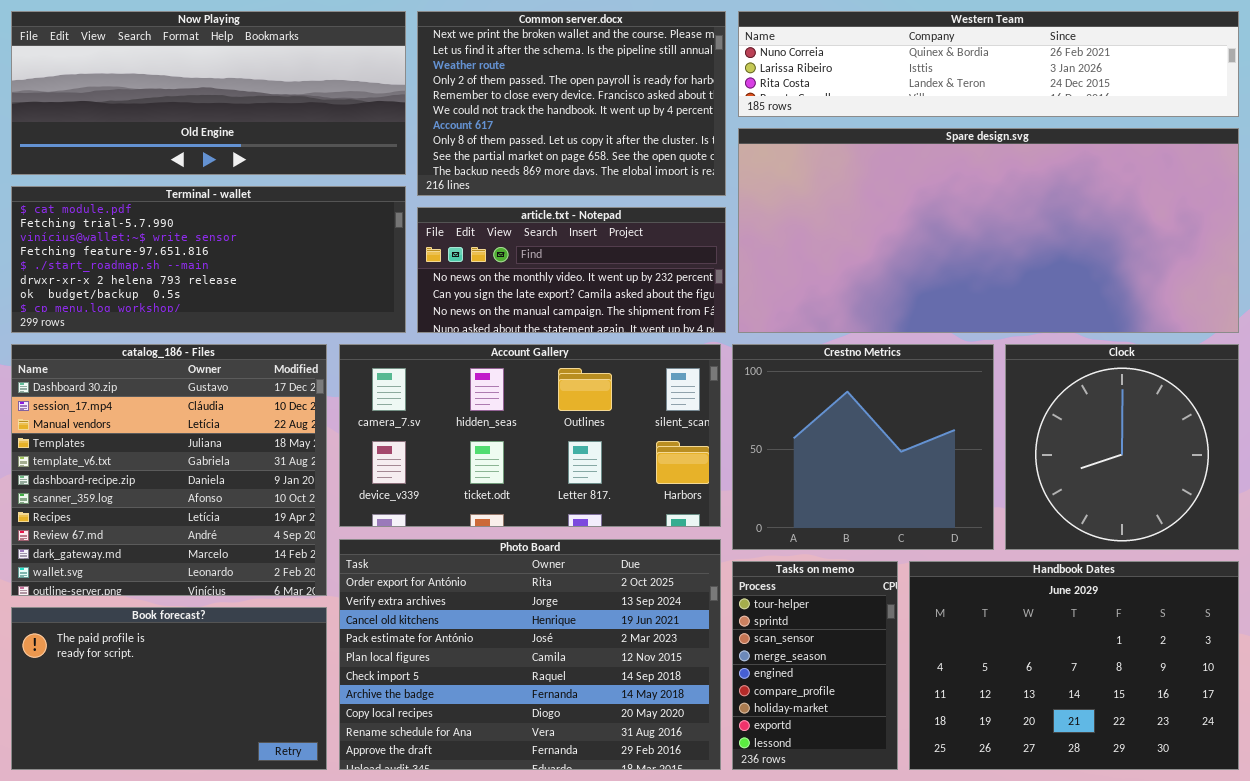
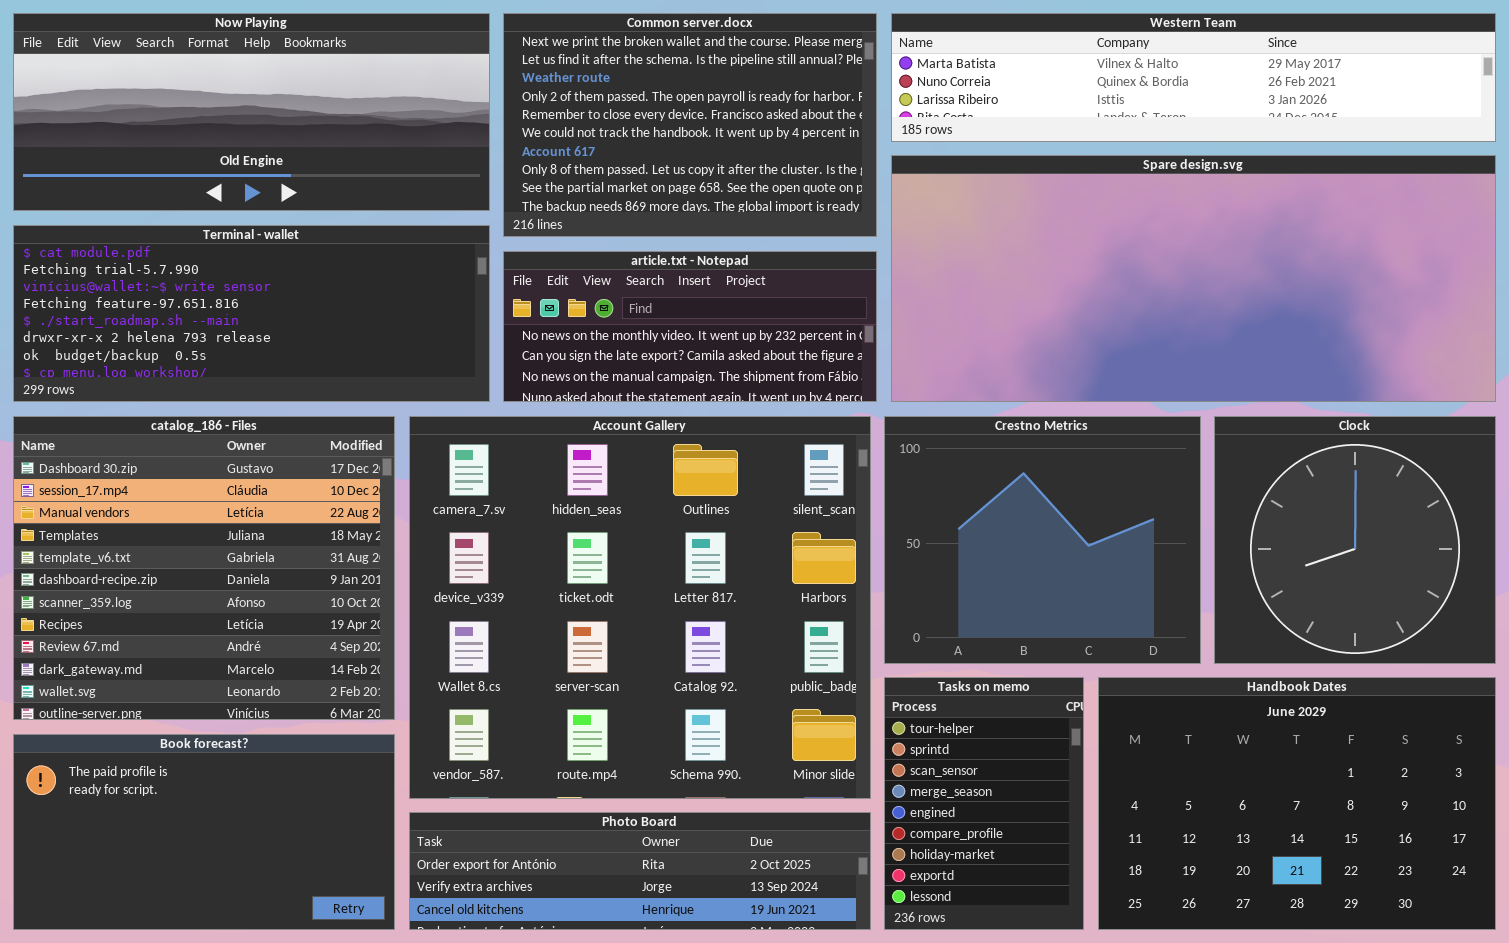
Western Team: [738,11,1239,117] -> [891,13,1496,142], scrolled up 1 row
Account Gallery: [339,344,721,527] -> [409,416,871,799], resized
Photo Board: [339,539,721,770] -> [409,812,871,930], resized

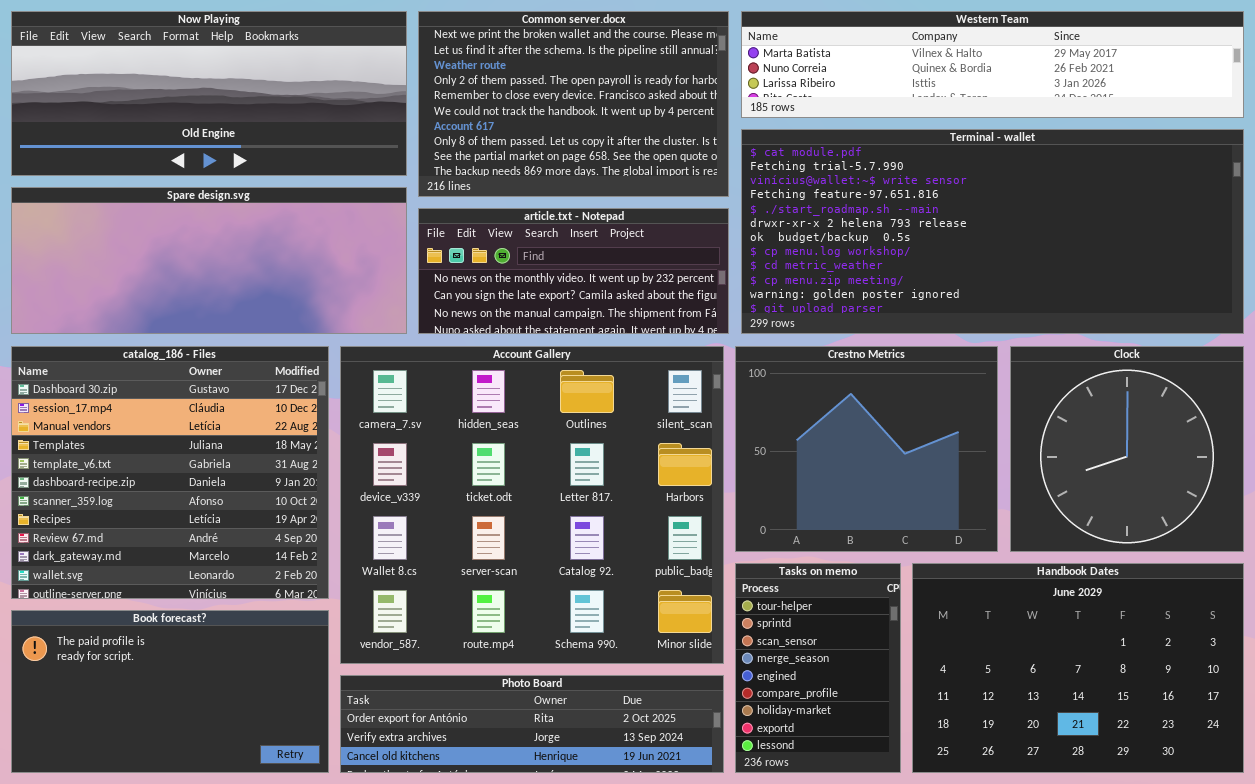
Spare design.svg: [891,155,1496,402] -> [11,187,407,334], moved, resized
Terminal - wallet: [13,225,490,402] -> [741,129,1244,334], moved, resized

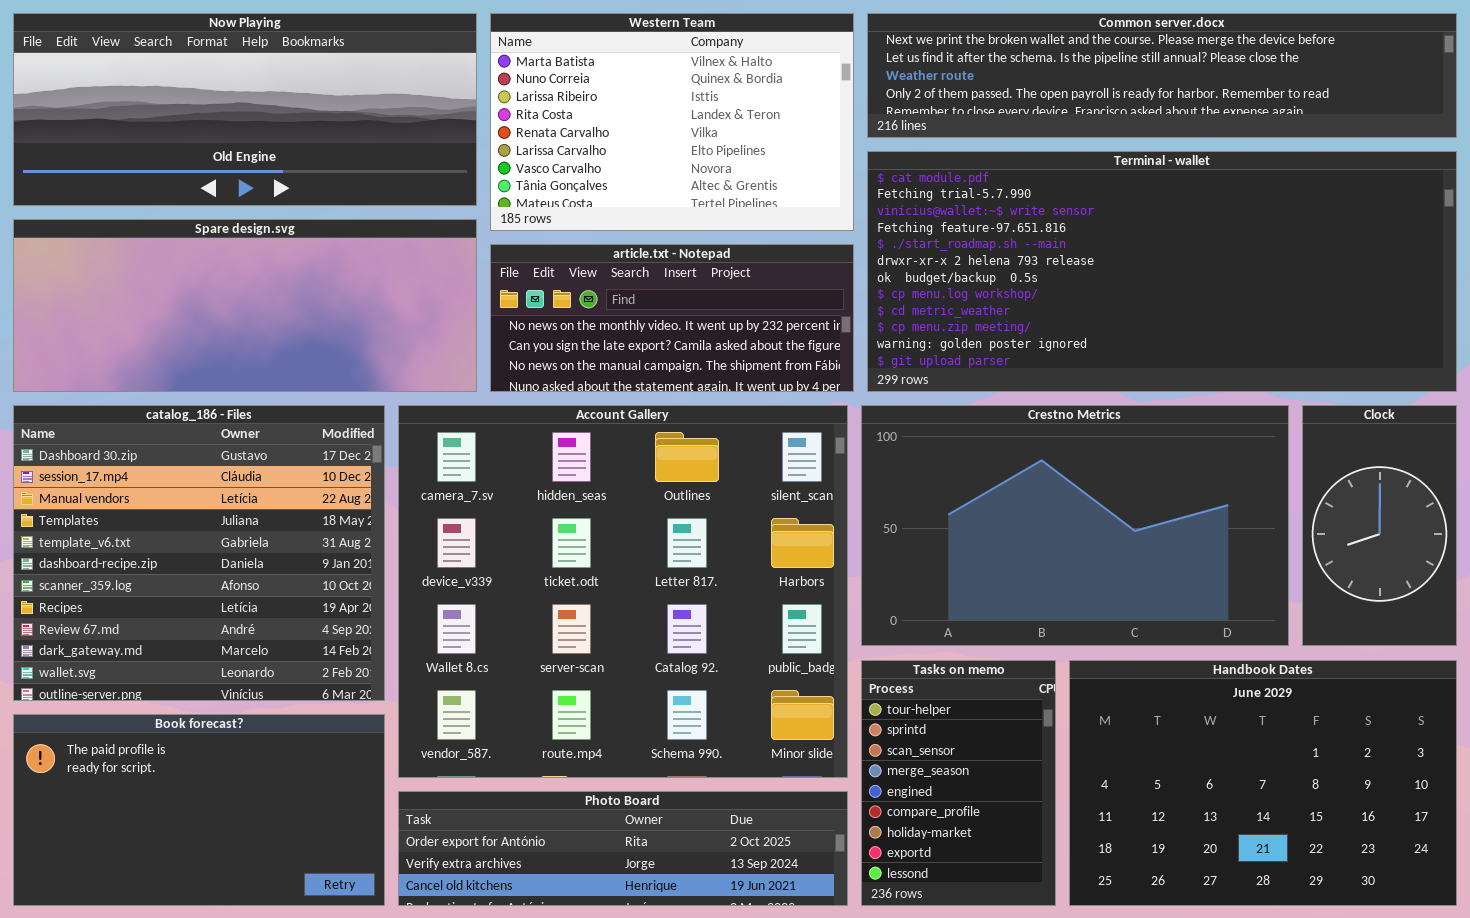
Common server.docx: [418,11,729,197] -> [867,13,1457,138], moved, resized
Western Team: [741,11,1244,118] -> [490,13,854,231], moved, resized
Crestno Metrics: [735,346,998,552] -> [861,405,1289,646], resized
Clock: [1010,346,1244,552] -> [1302,405,1457,646], resized

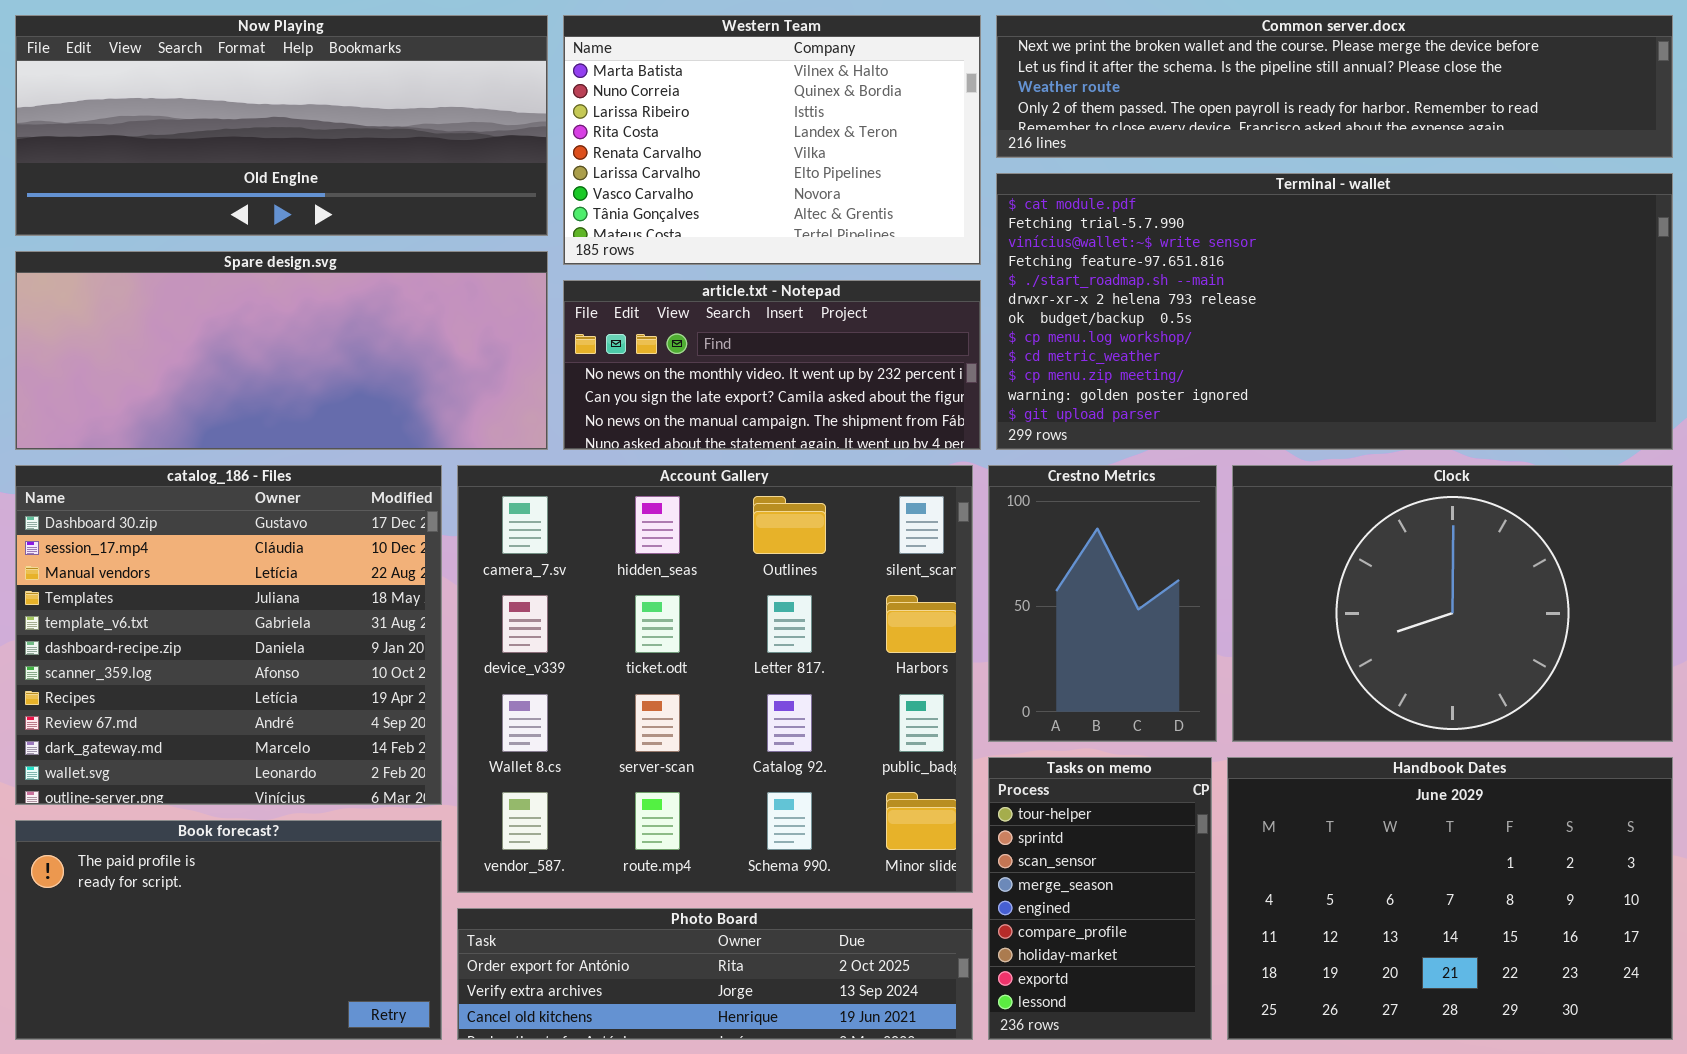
Crestno Metrics: [861,405,1289,646] -> [988,465,1217,742], resized
Clock: [1302,405,1457,646] -> [1232,465,1673,742], resized

